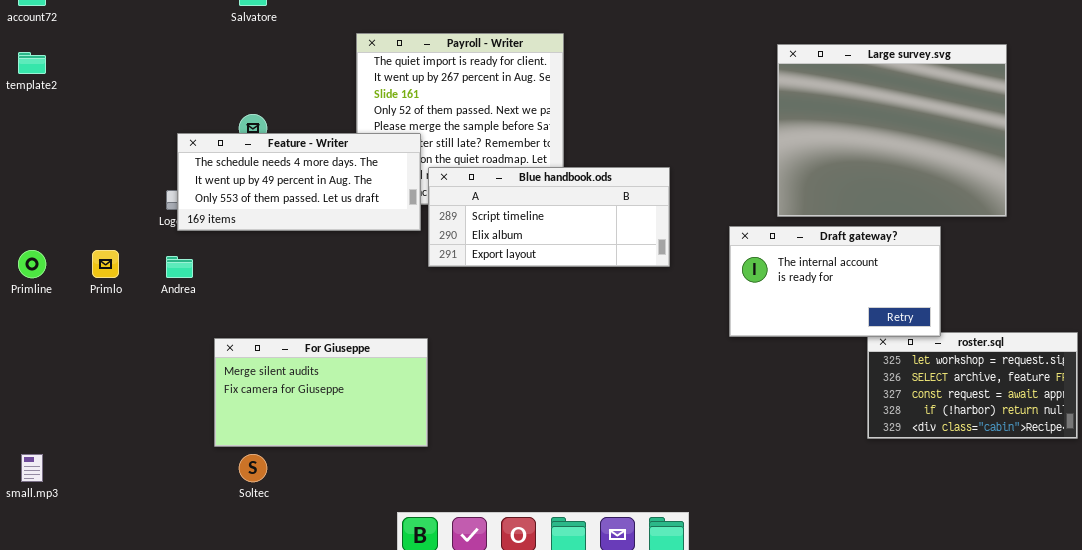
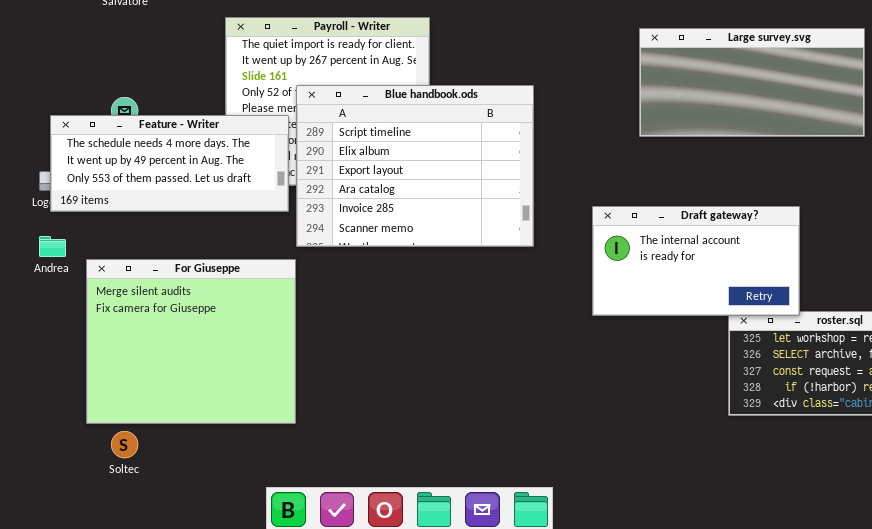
Large survey.svg: [777,44,1007,217] -> [639,28,865,137], resized
Blue handbook.ods: [428,167,670,267] -> [296,85,534,247], resized
For Giuseppe: [214,338,428,447] -> [86,259,296,424], resized

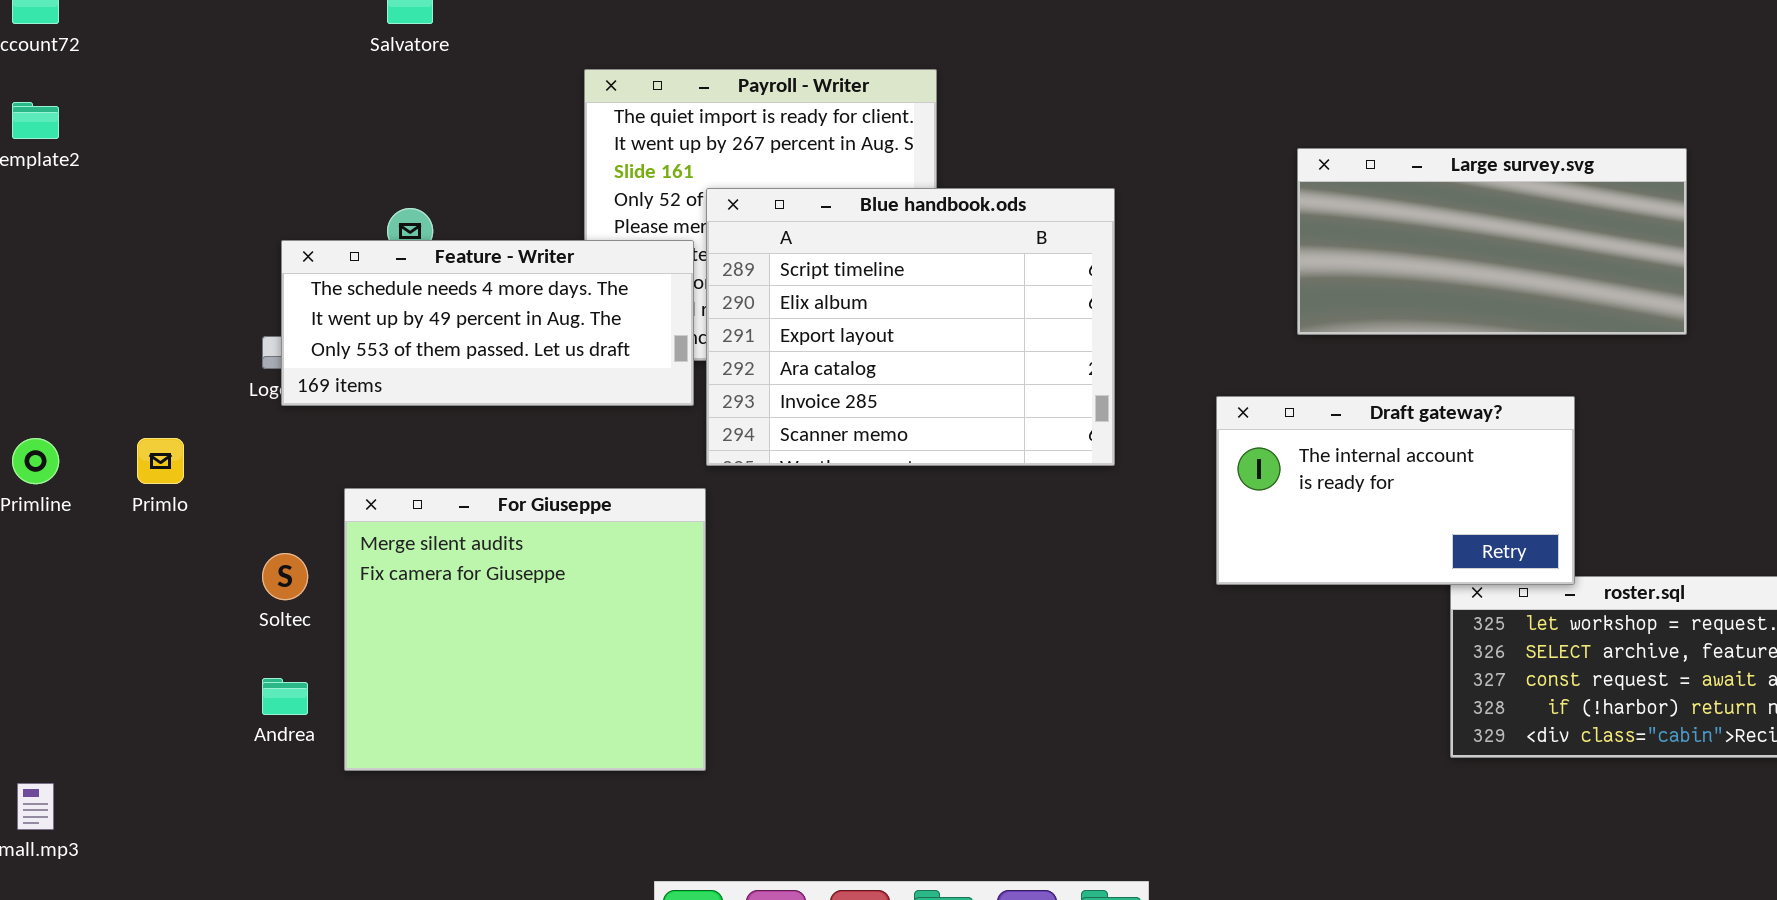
Large survey.svg: [639,28,865,137] -> [1297,148,1687,335], moved
Andrea: [39,236,66,257] -> [262,678,308,715], moved
Soltec: [111,431,138,458] -> [262,553,308,600], moved

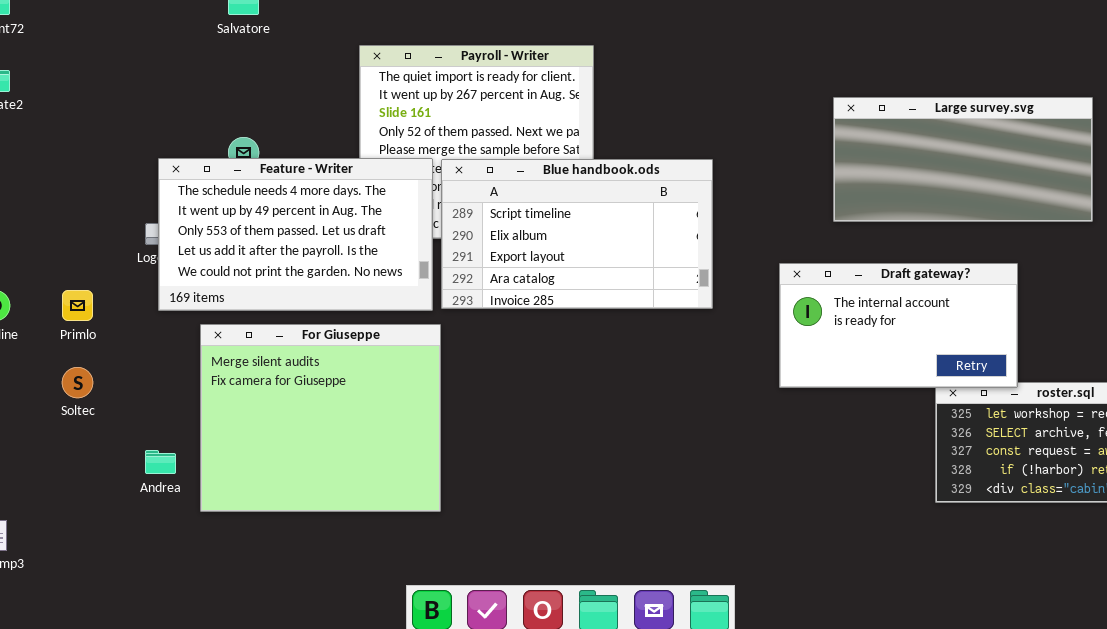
Blue handbook.ods: [706,188,1115,466] -> [441,159,713,309], resized
Feature - Writer: [281,240,694,406] -> [158,158,433,311], resized
Soltec: [262,553,308,600] -> [62,367,93,398], moved

